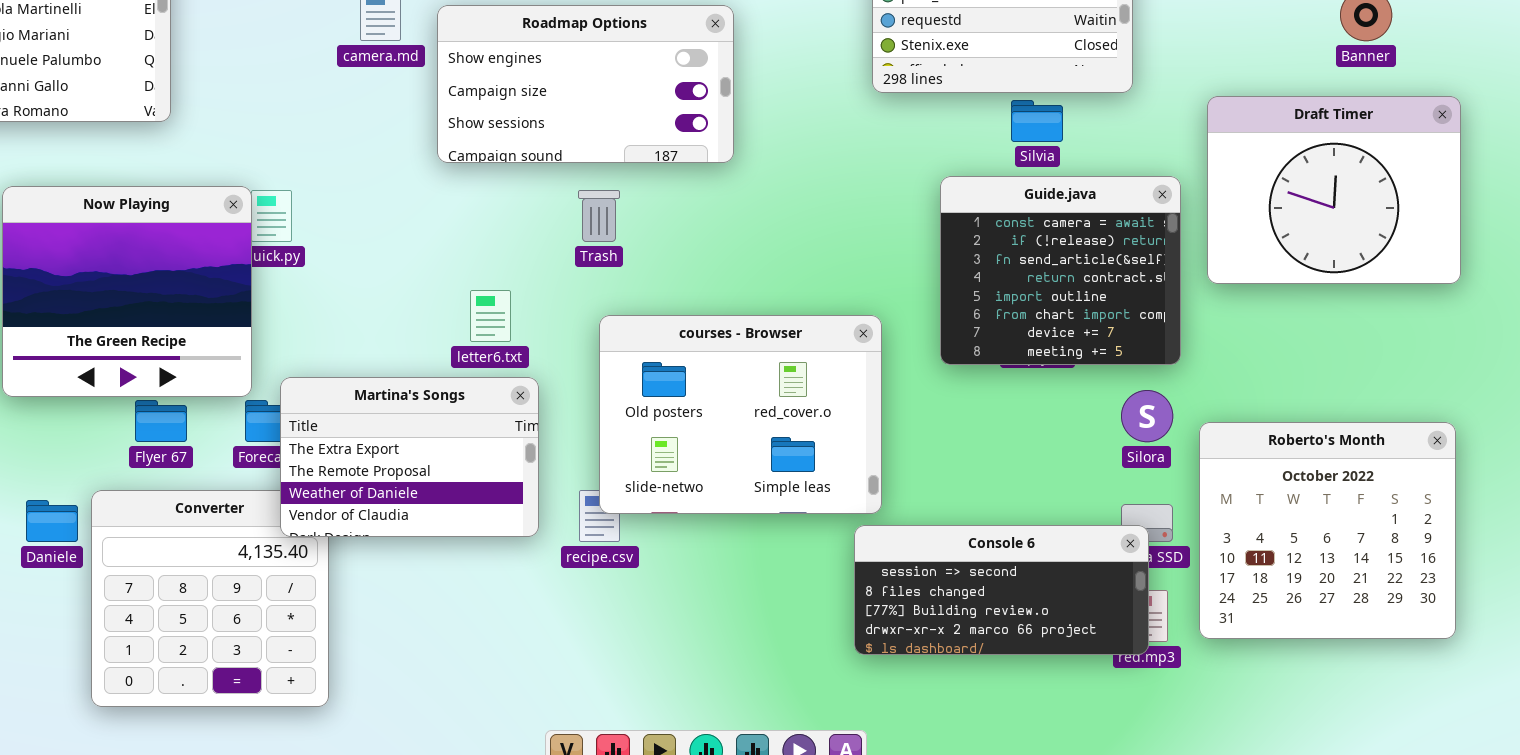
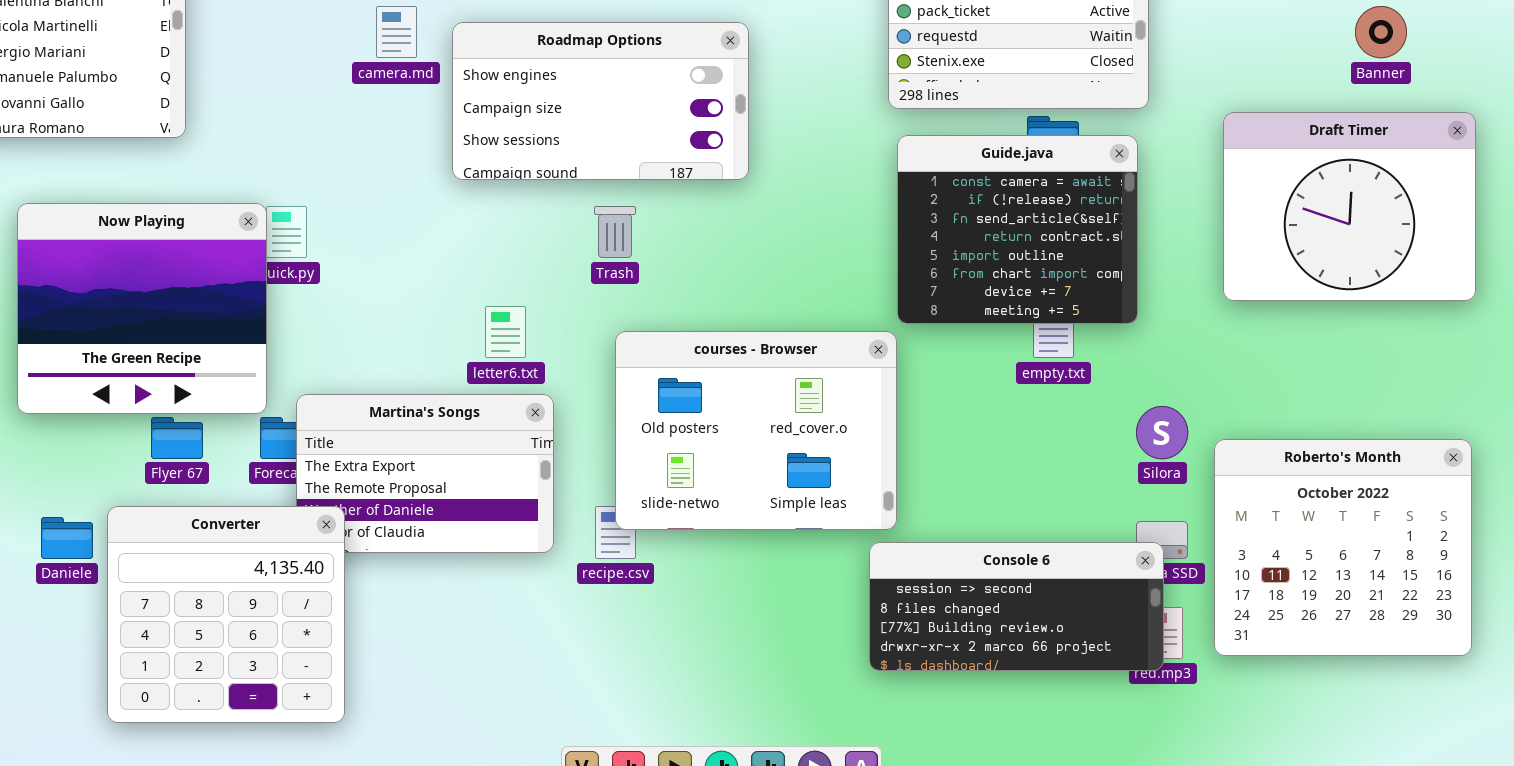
Guide.java: [940,176,1181,365] -> [897,135,1138,324], moved
Converter: [91,490,329,707] -> [107,506,345,723], raised

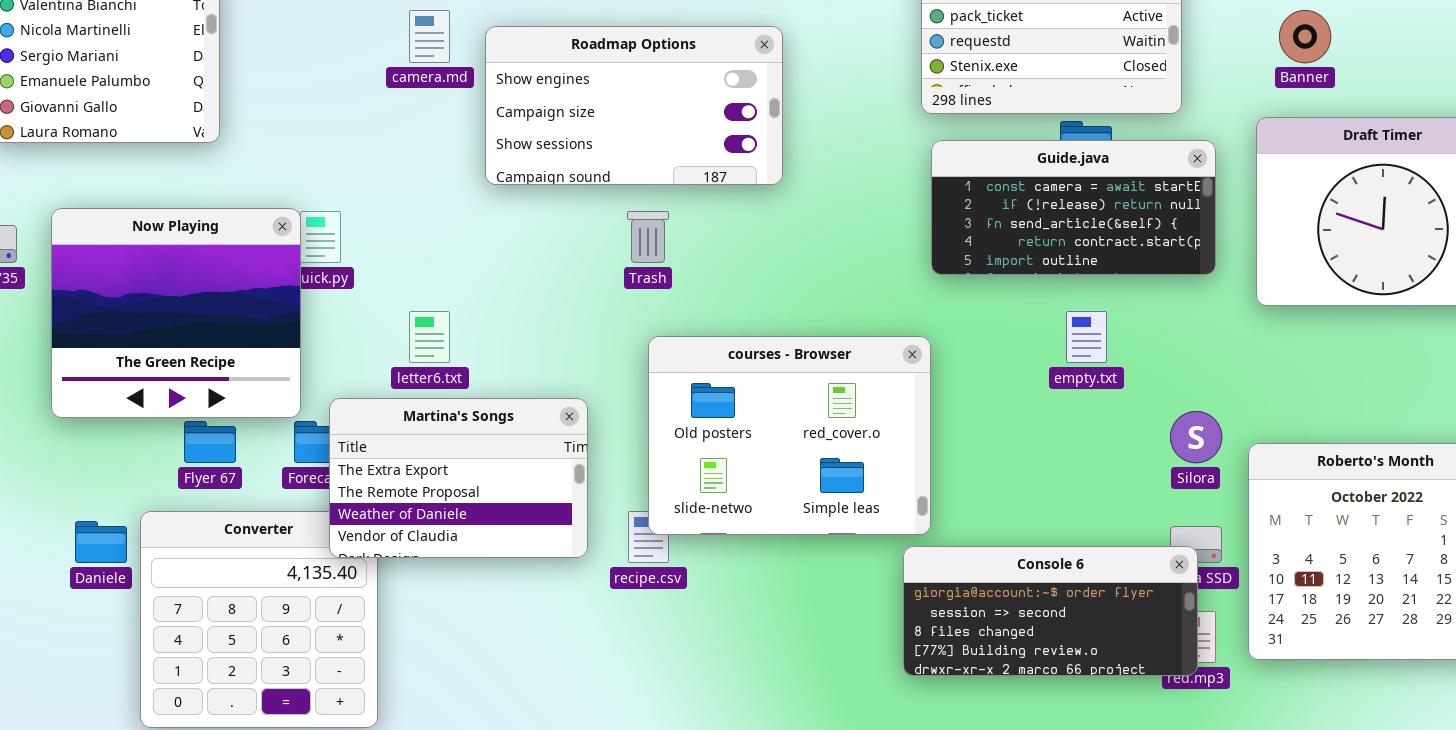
Banner: [1355,6,1407,58] -> [1279,10,1331,63], moved
Guide.java: [897,135,1138,324] -> [931,140,1216,275], resized
letter6.txt: [485,306,526,358] -> [409,311,450,363], moved
Martina's Songs: [296,394,554,553] -> [329,398,588,558], raised
Console 6: [869,542,1164,671] -> [903,546,1198,676], scrolled up 1 row

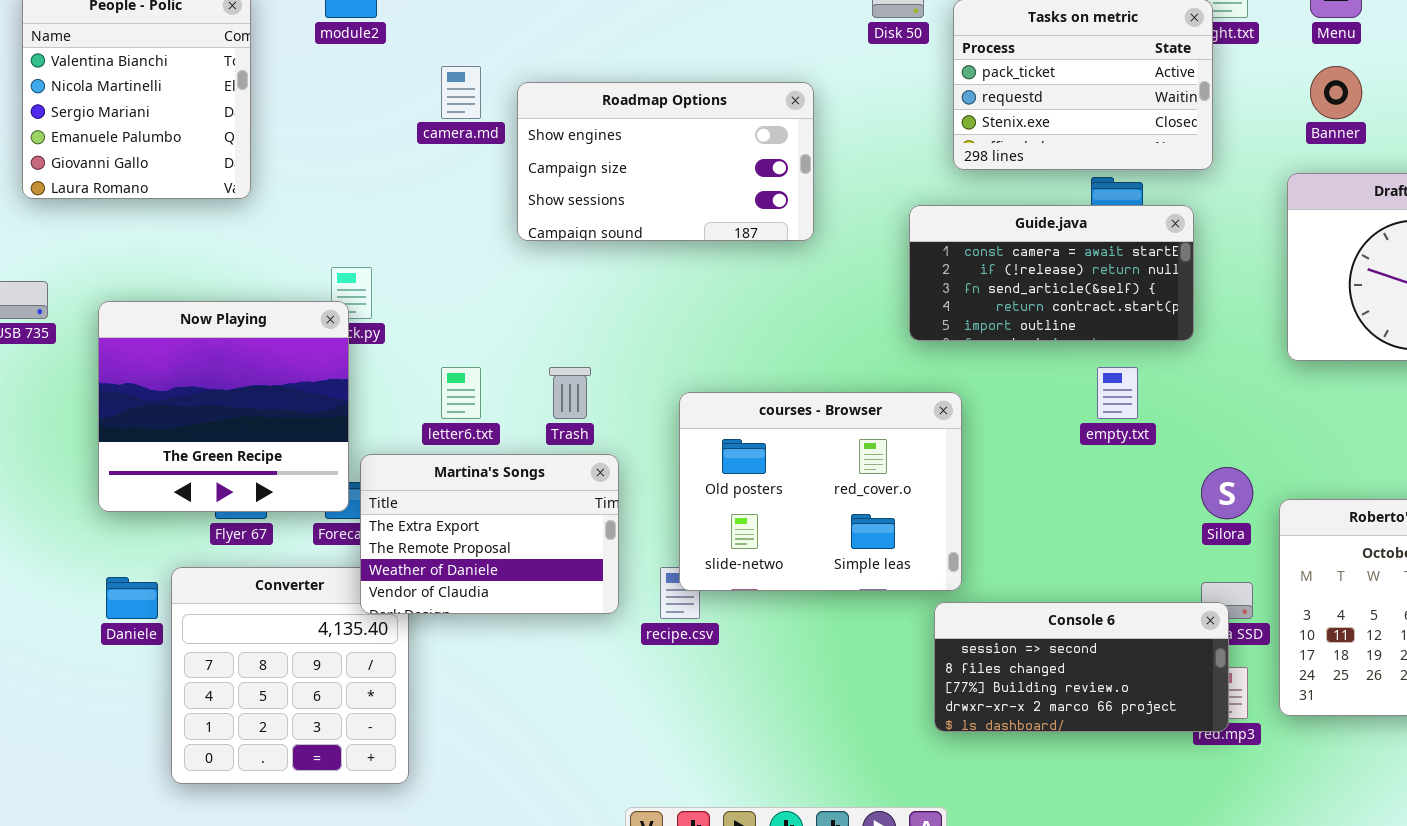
Guide.java: [931,140,1216,275] -> [909,205,1194,341], moved
Now Playing: [51,208,301,418] -> [98,301,349,512], moved
Trash: [627,211,669,263] -> [549,367,591,419], moved
Console 6: [903,546,1198,676] -> [934,602,1229,732], scrolled down 1 row

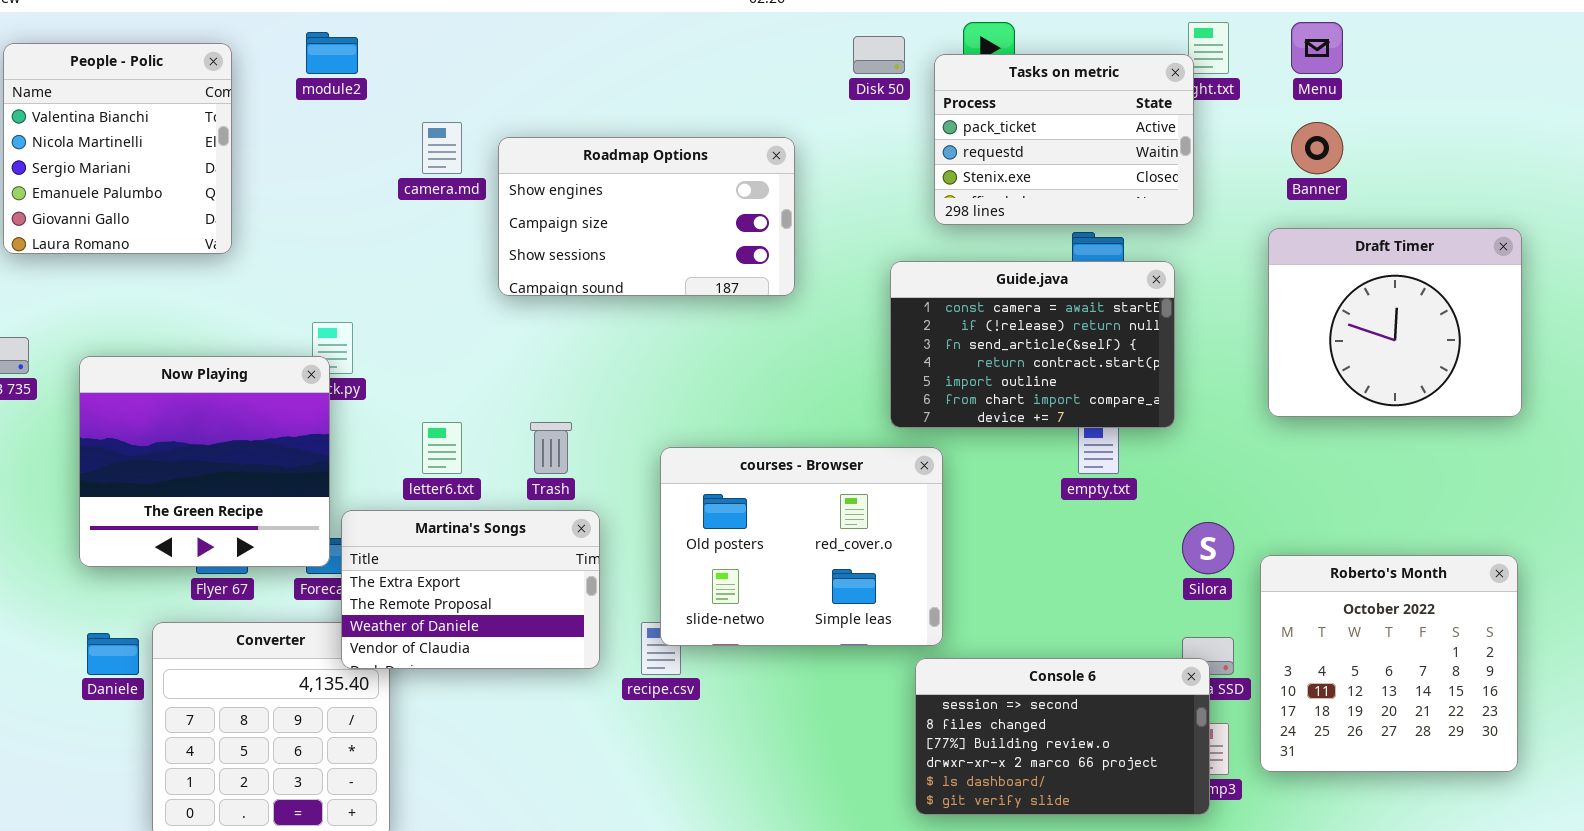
Guide.java: [909,205,1194,341] -> [890,261,1175,428], resized
Console 6: [934,602,1229,732] -> [915,658,1210,815], resized

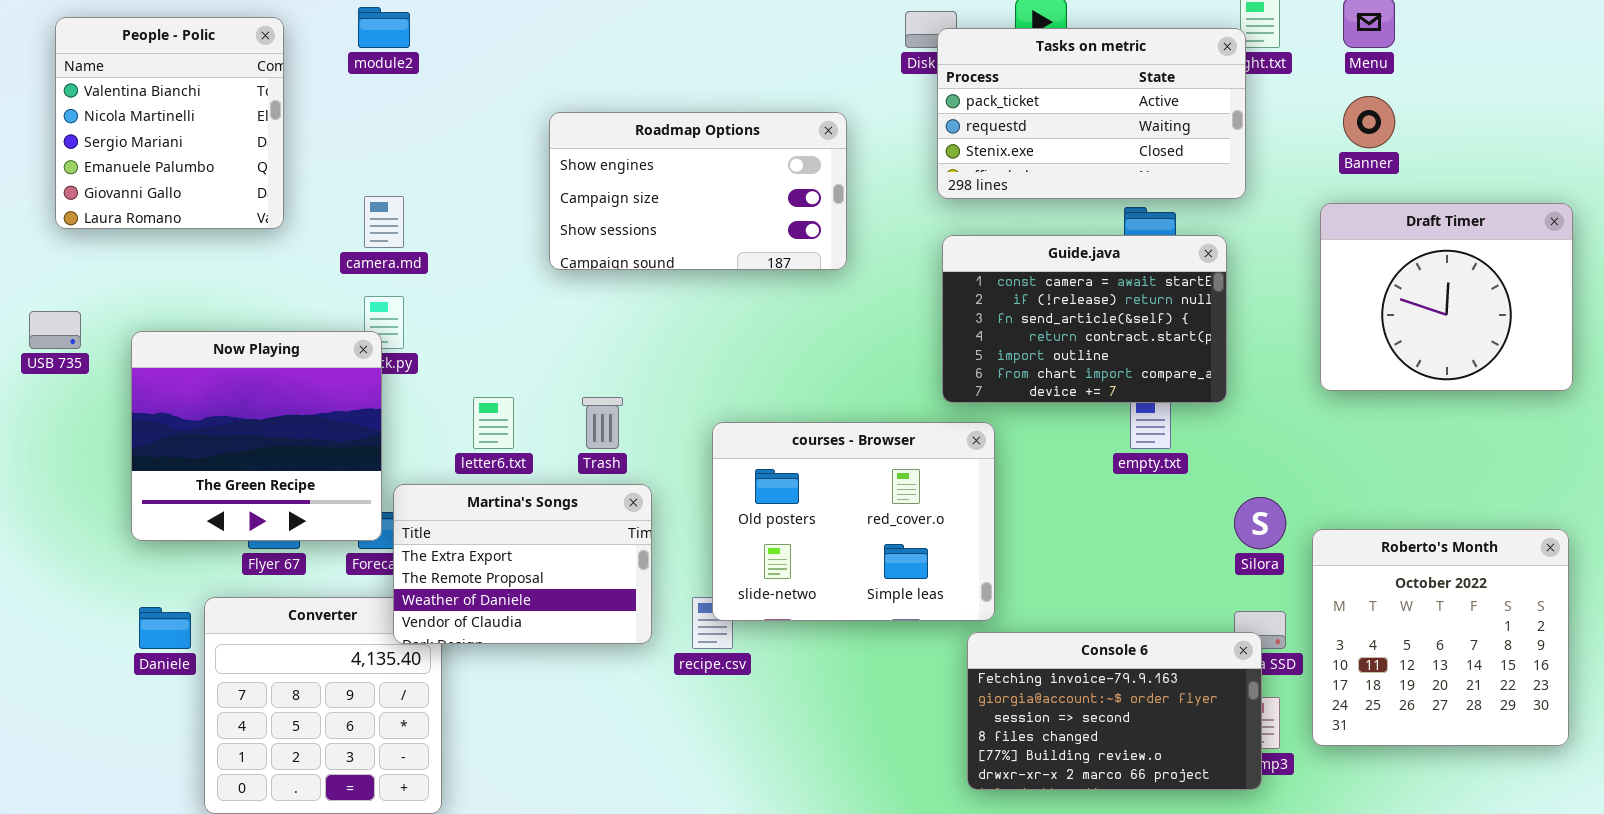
Tasks on metric: [934,54,1194,225] -> [937,28,1246,199], resized
camera.md: [422,122,462,174] -> [364,196,404,248], moved
Console 6: [915,658,1210,815] -> [967,632,1262,790], scrolled up 2 rows

